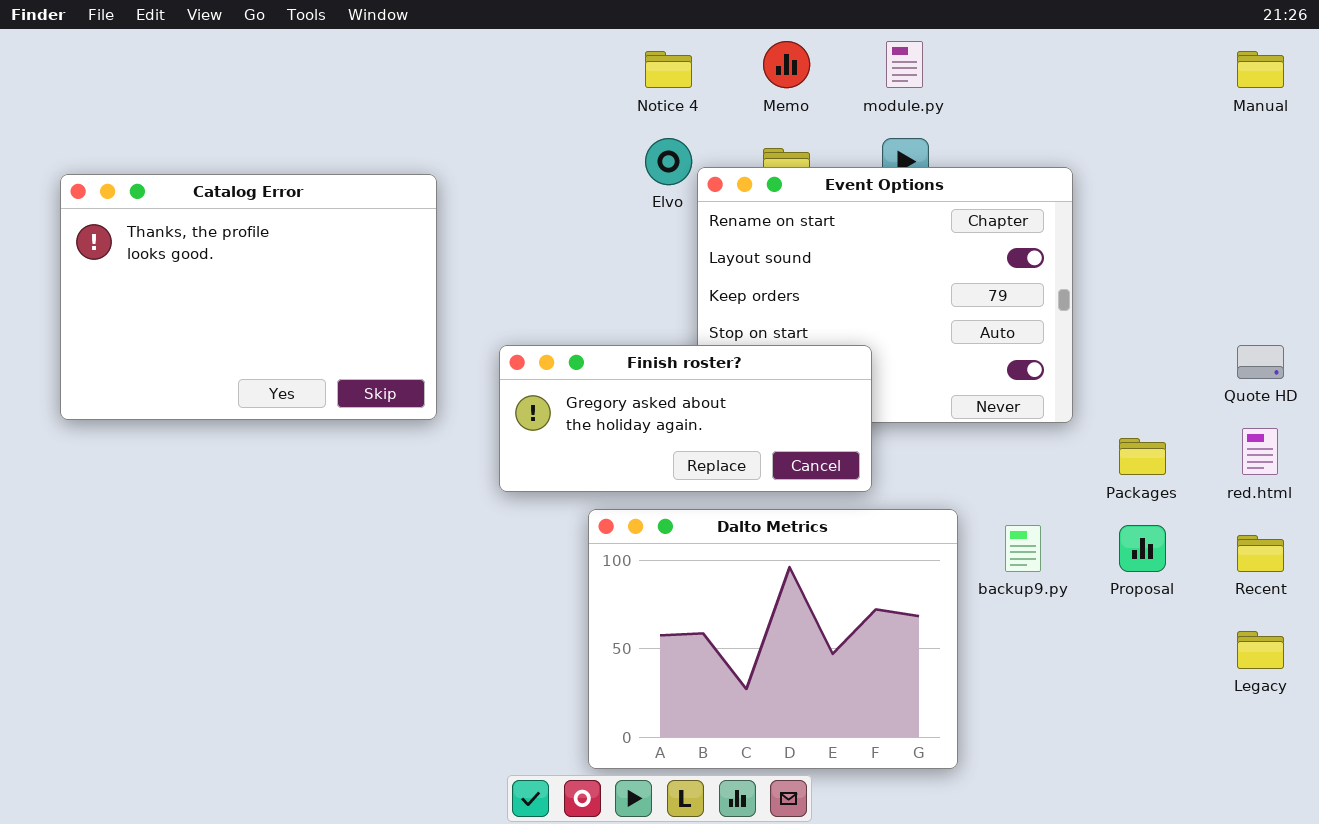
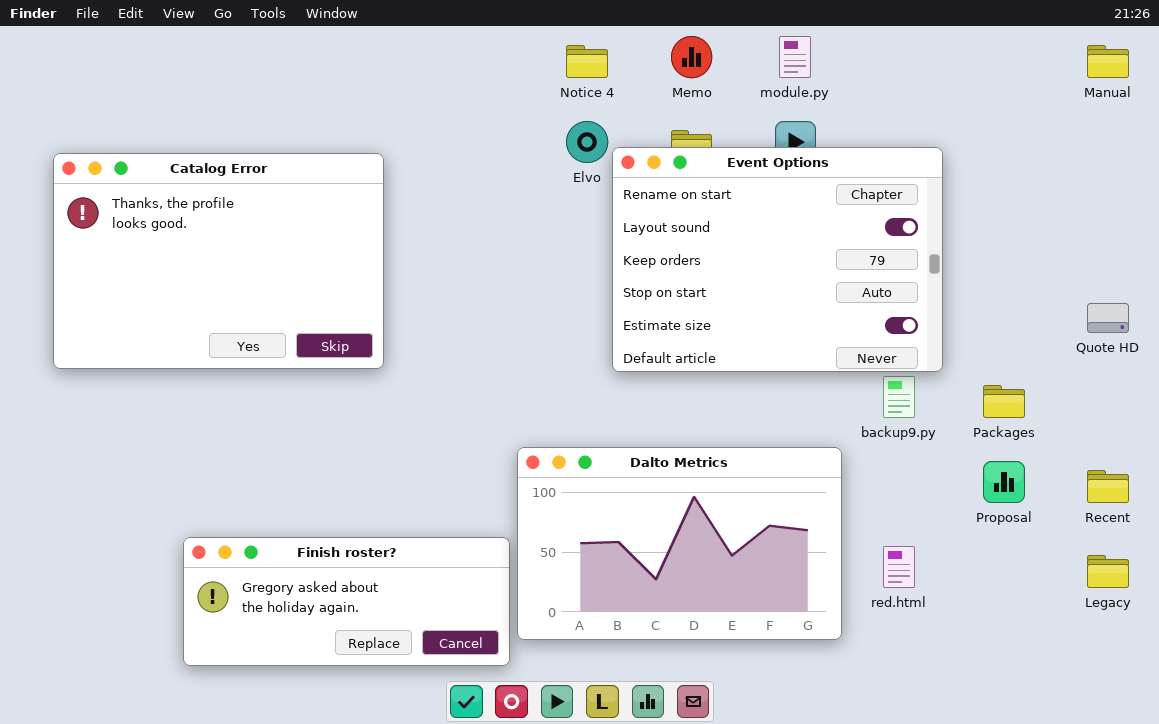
Finish roster?: [499,345,872,492] -> [183,537,510,666], moved
red.html: [1242,428,1278,475] -> [883,546,915,588], moved
Dalto Metrics: [588,509,958,769] -> [517,447,842,640], resized
backup9.py: [1005,525,1041,572] -> [883,376,915,418], moved

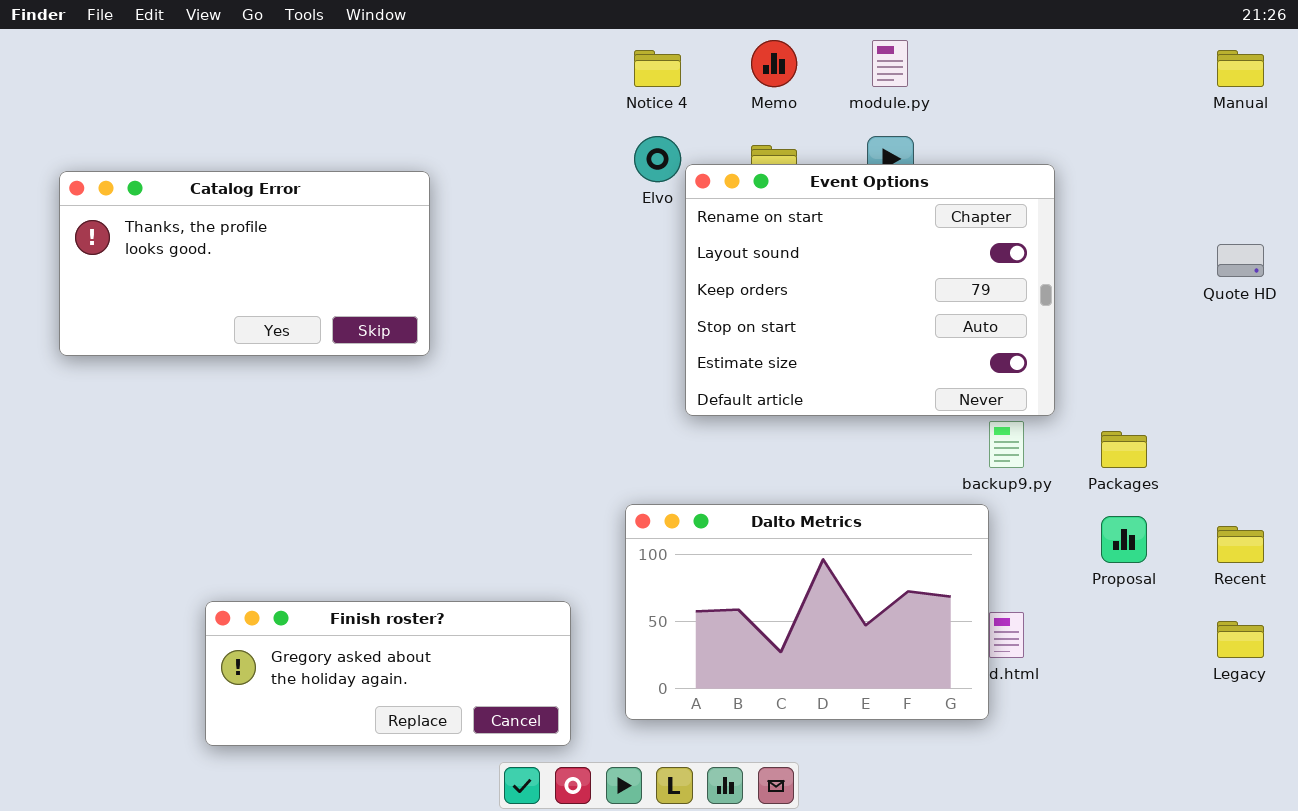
Catalog Error: [53,153,384,369] -> [59,171,430,356], resized
Quote HD: [1087,303,1129,333] -> [1217,244,1264,277], moved
Dalto Metrics: [517,447,842,640] -> [625,504,989,720], moved

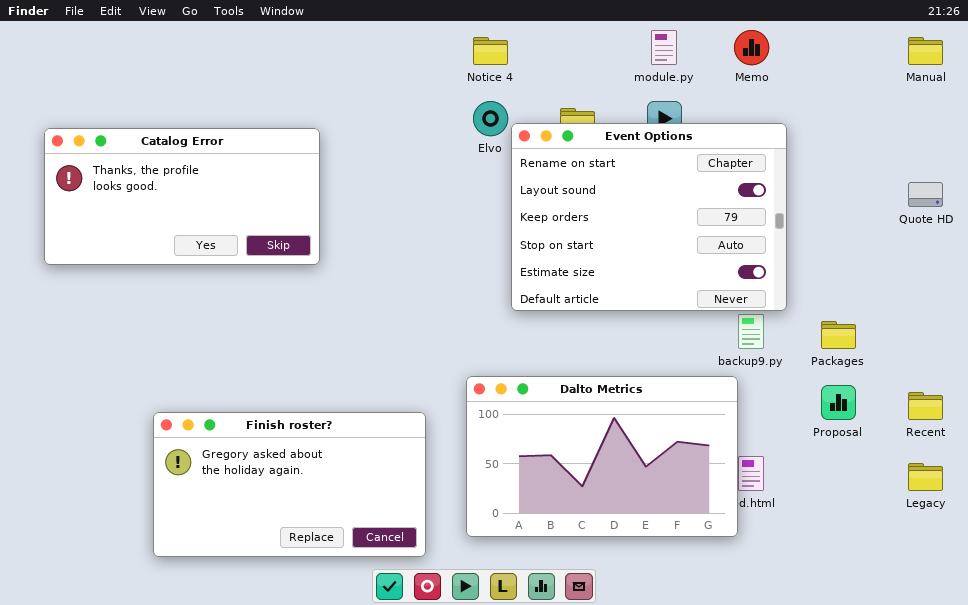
Memo: [751,40,797,87] -> [734,30,769,65], moved
Finish roster?: [205,601,571,746] -> [153,412,426,557], resized

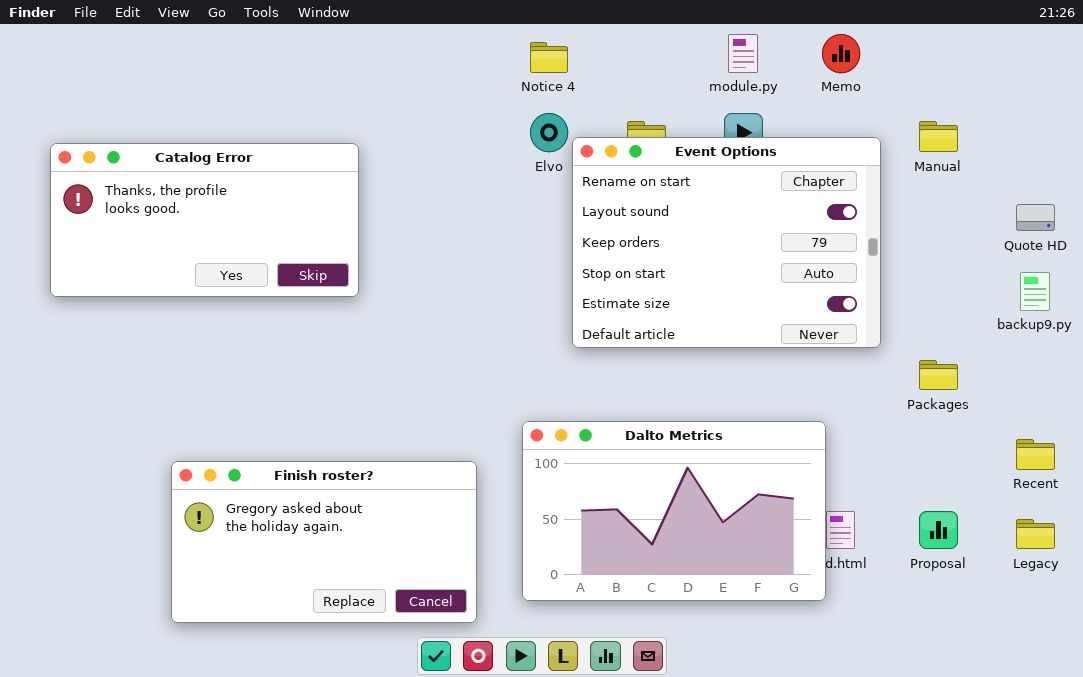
Manual: [908,37,943,65] -> [919,121,958,152], moved
backup9.py: [738,314,764,349] -> [1020,272,1050,311], moved
Proposal: [821,385,856,420] -> [919,511,958,549], moved

